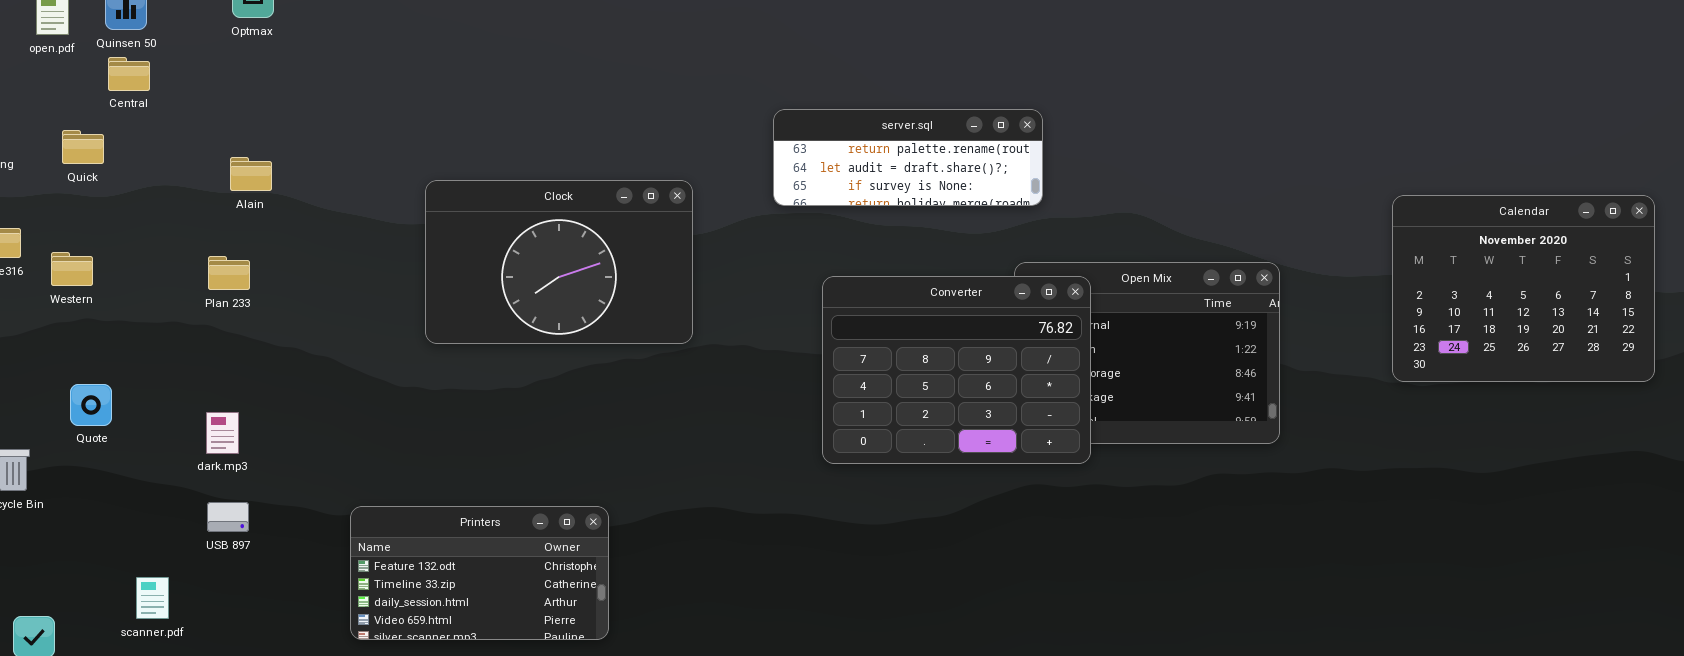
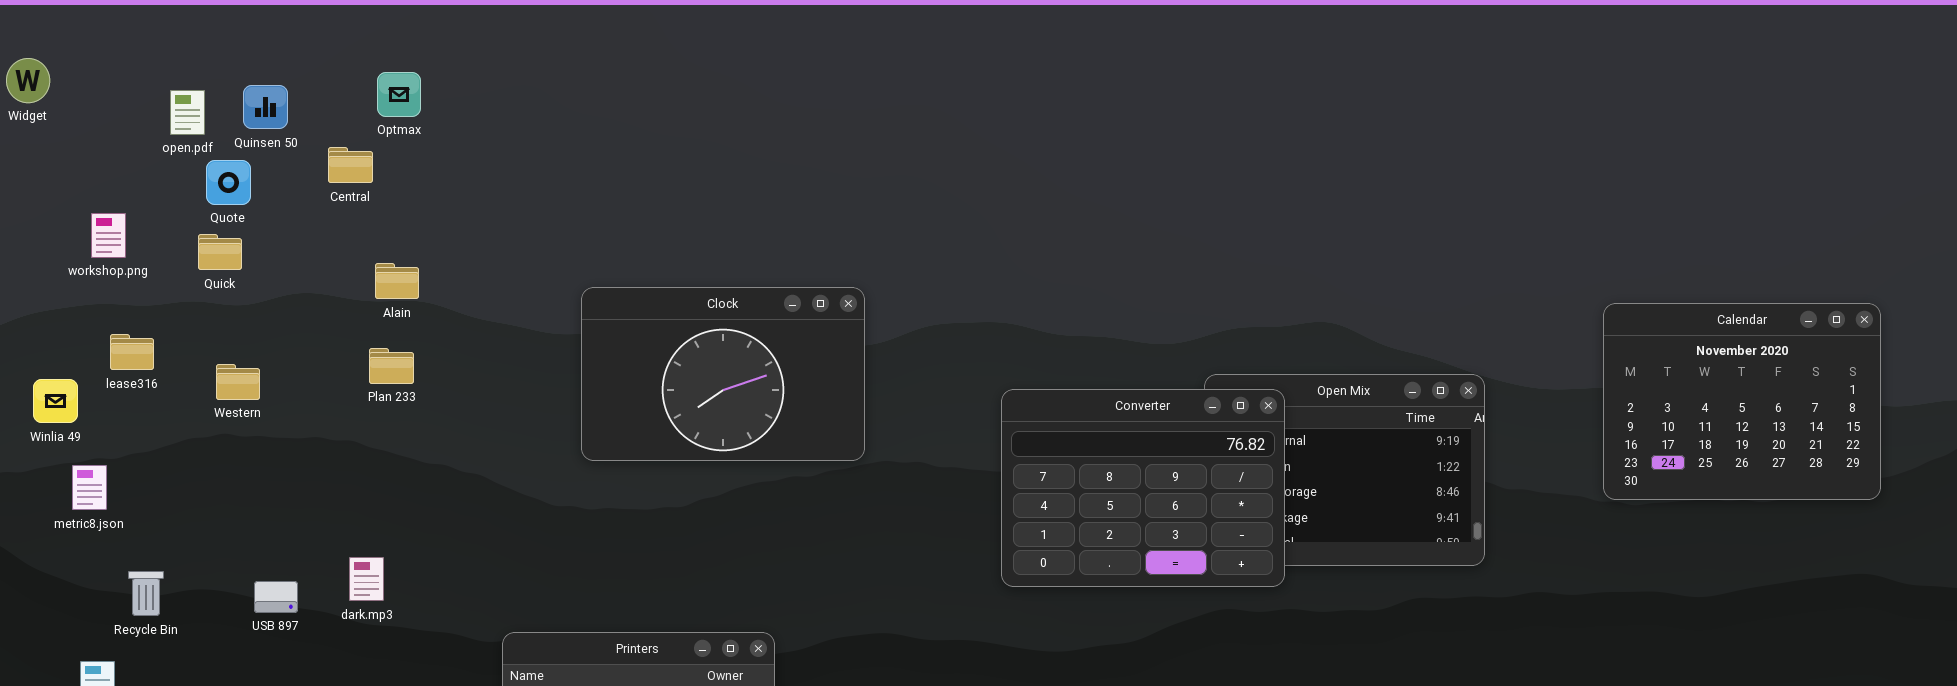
Central: [108,57,150,91] -> [328,147,373,183], moved
server.sql: [773,109,1043,206] -> none, closed
Western: [51,252,93,286] -> [216,364,260,400], moved
Plan 233: [208,256,250,290] -> [369,348,414,384], moved
Quote: [70,384,112,426] -> [206,160,251,205], moved
dark.mp3: [206,412,239,454] -> [349,557,384,601], moved
USB 897: [207,502,249,532] -> [254,581,298,613], moved

